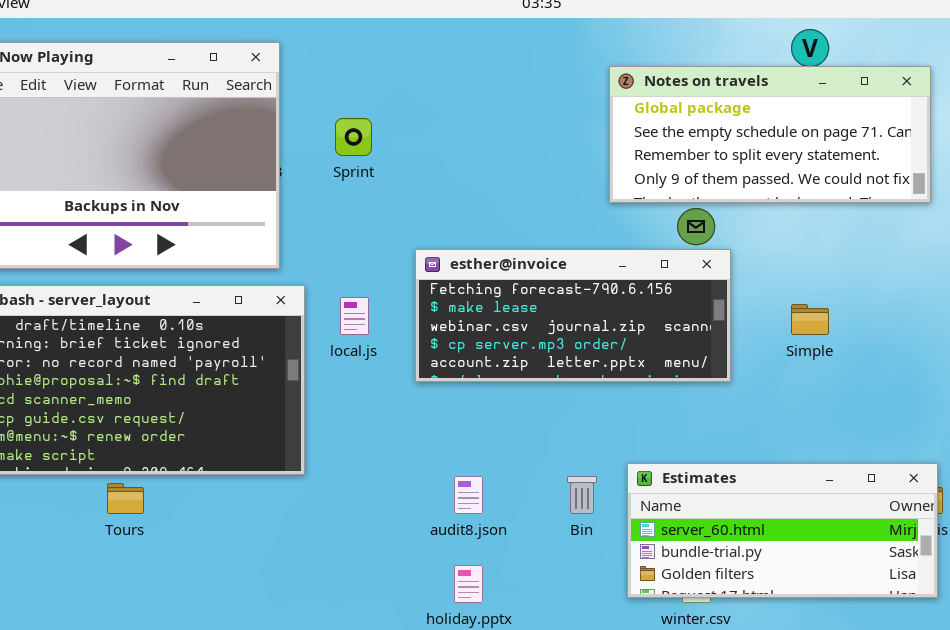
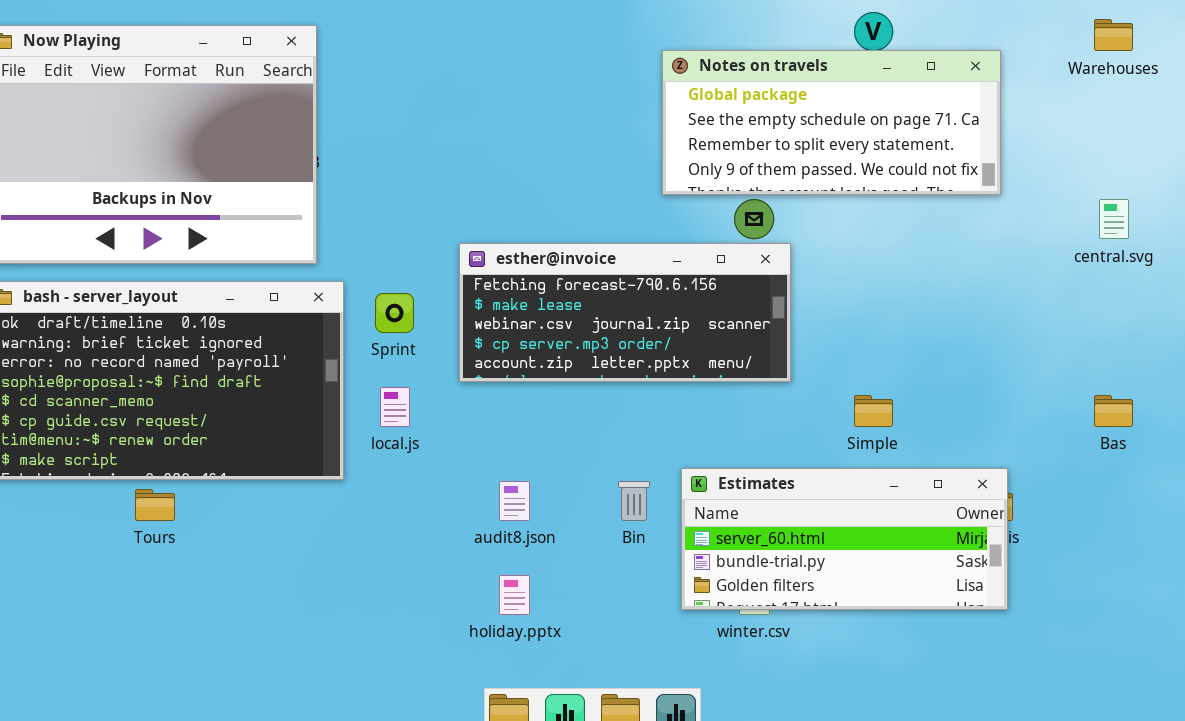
Sprint: [335,118,372,156] -> [375,293,414,333], moved
local.js: [340,297,369,335] -> [380,387,410,427], moved
Simple: [791,304,829,335] -> [854,395,893,427], moved

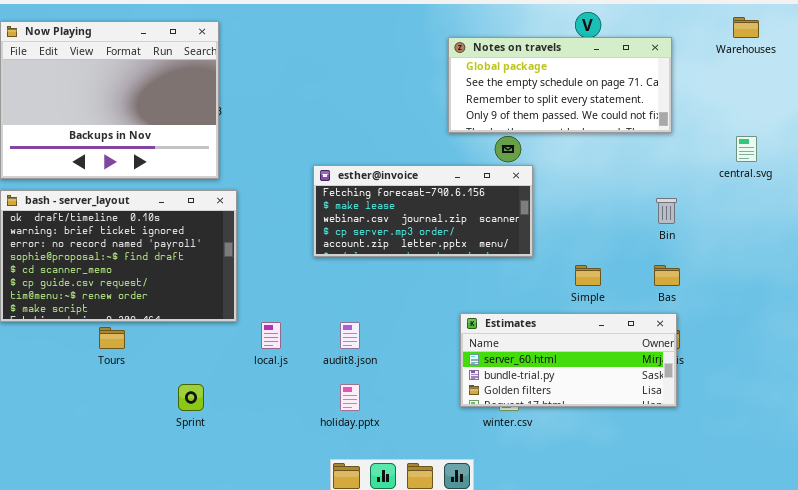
Sprint: [375,293,414,333] -> [178,384,204,411], moved
local.js: [380,387,410,427] -> [261,322,281,349], moved
Bas: [1094,395,1133,427] -> [654,265,680,286], moved
Bin: [618,481,650,521] -> [656,198,677,224], moved

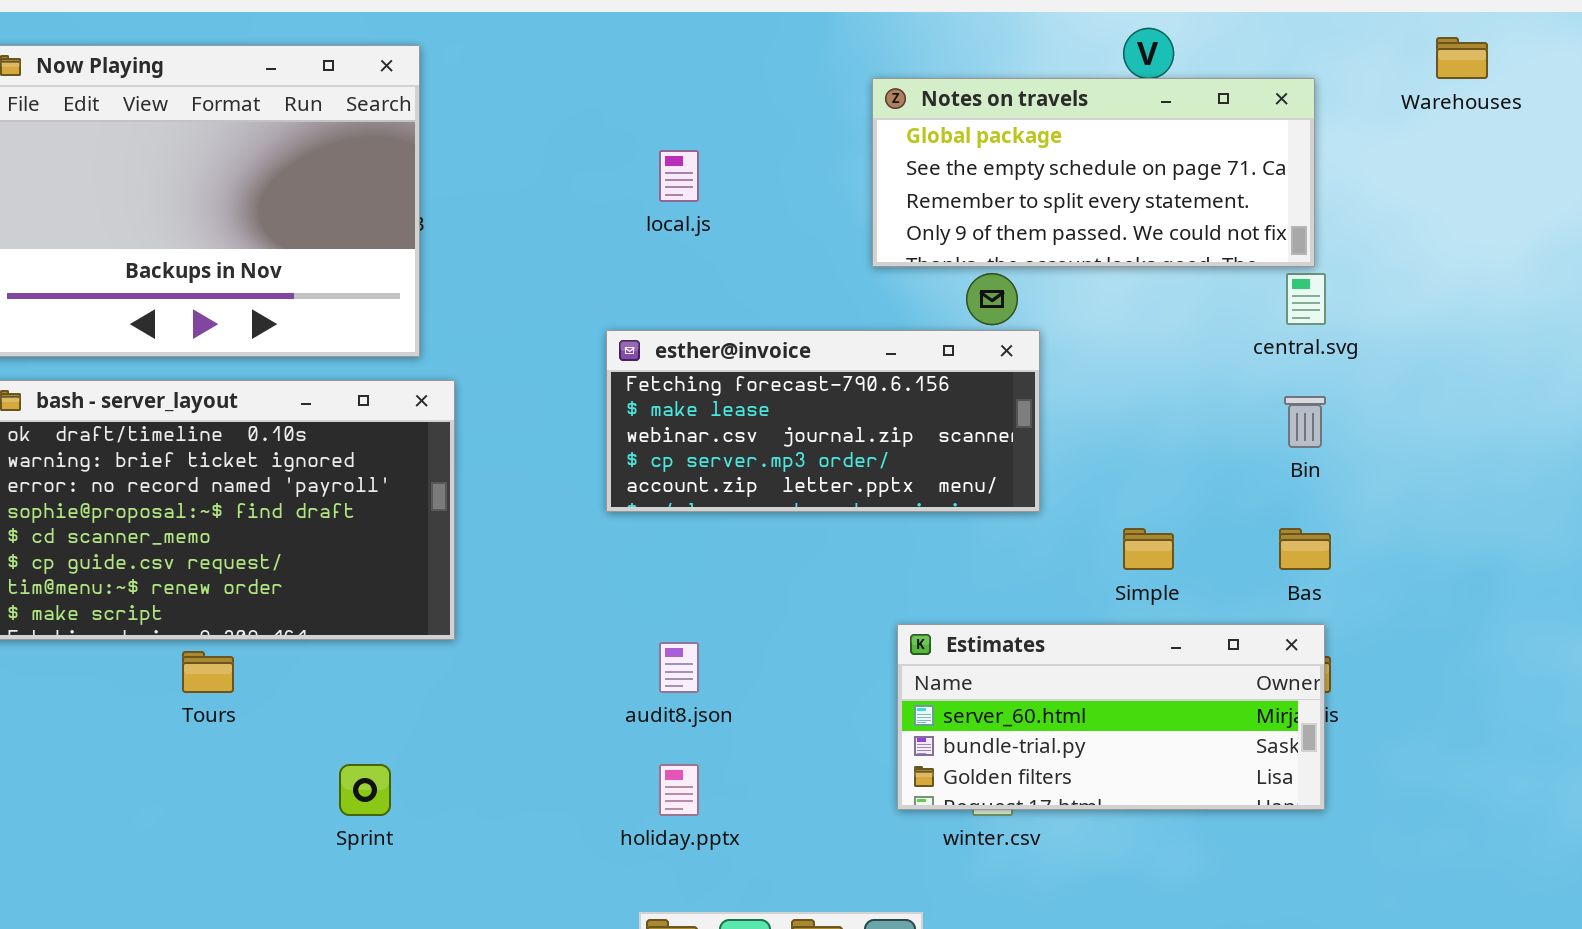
central.svg: [736,136,757,162] -> [1286,273,1326,325], moved
local.js: [261,322,281,349] -> [659,150,699,202], moved

